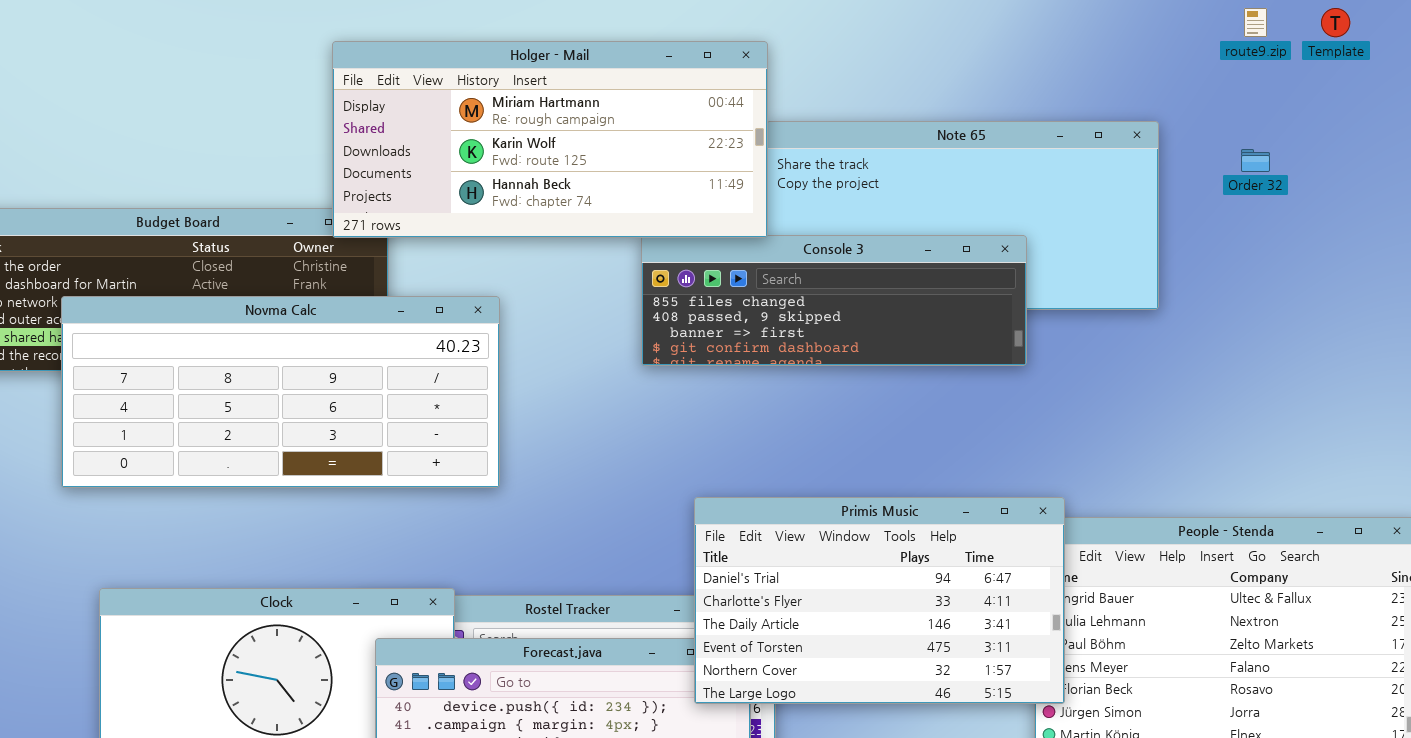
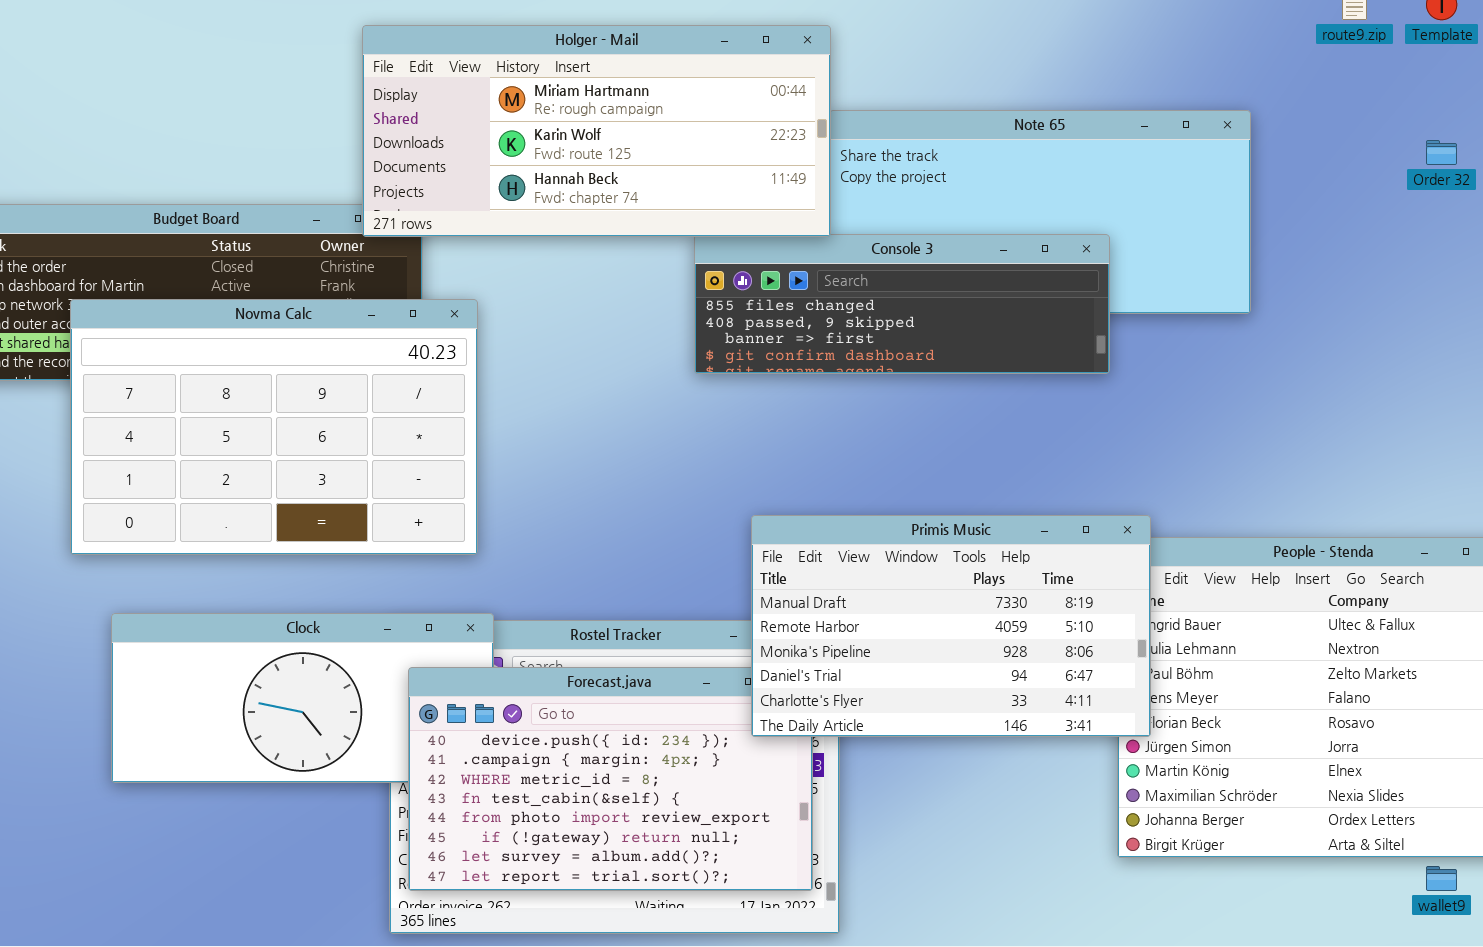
Order 32: [1241,149,1270,172] -> [1426,140,1457,165], moved
Novma Calc: [61,296,500,488] -> [70,299,478,555], resized
Primis Music: [694,497,1065,704] -> [751,515,1151,737], scrolled up 3 rows

